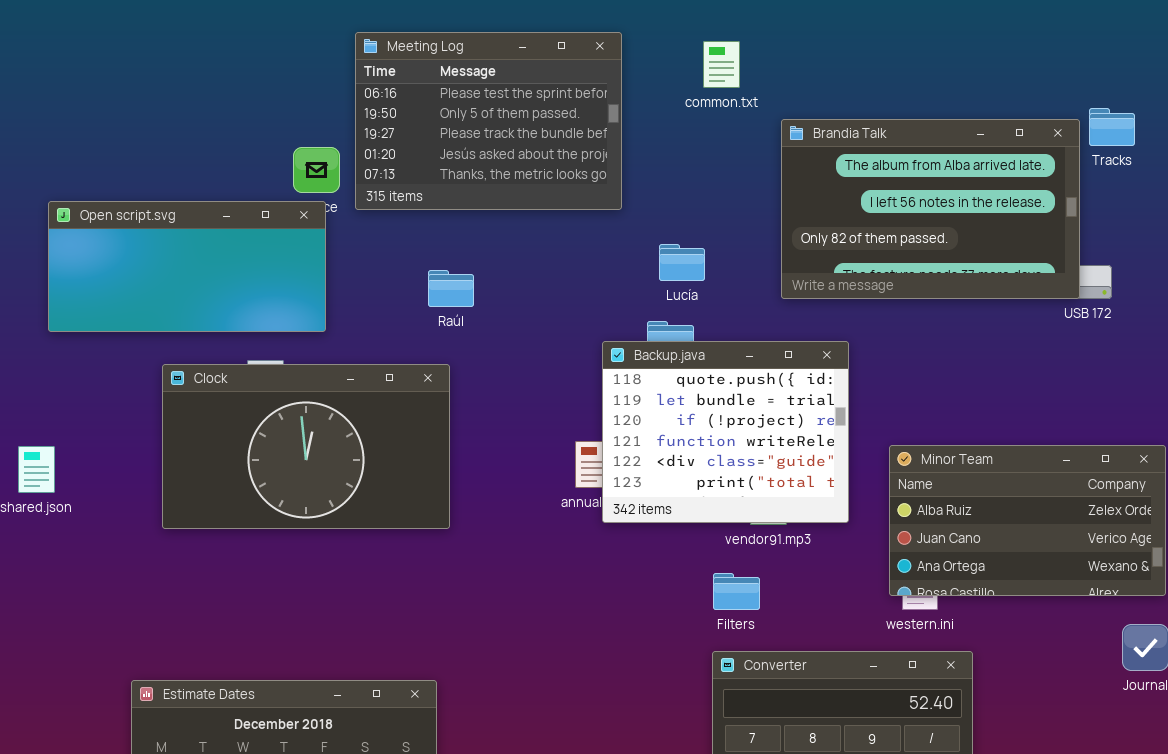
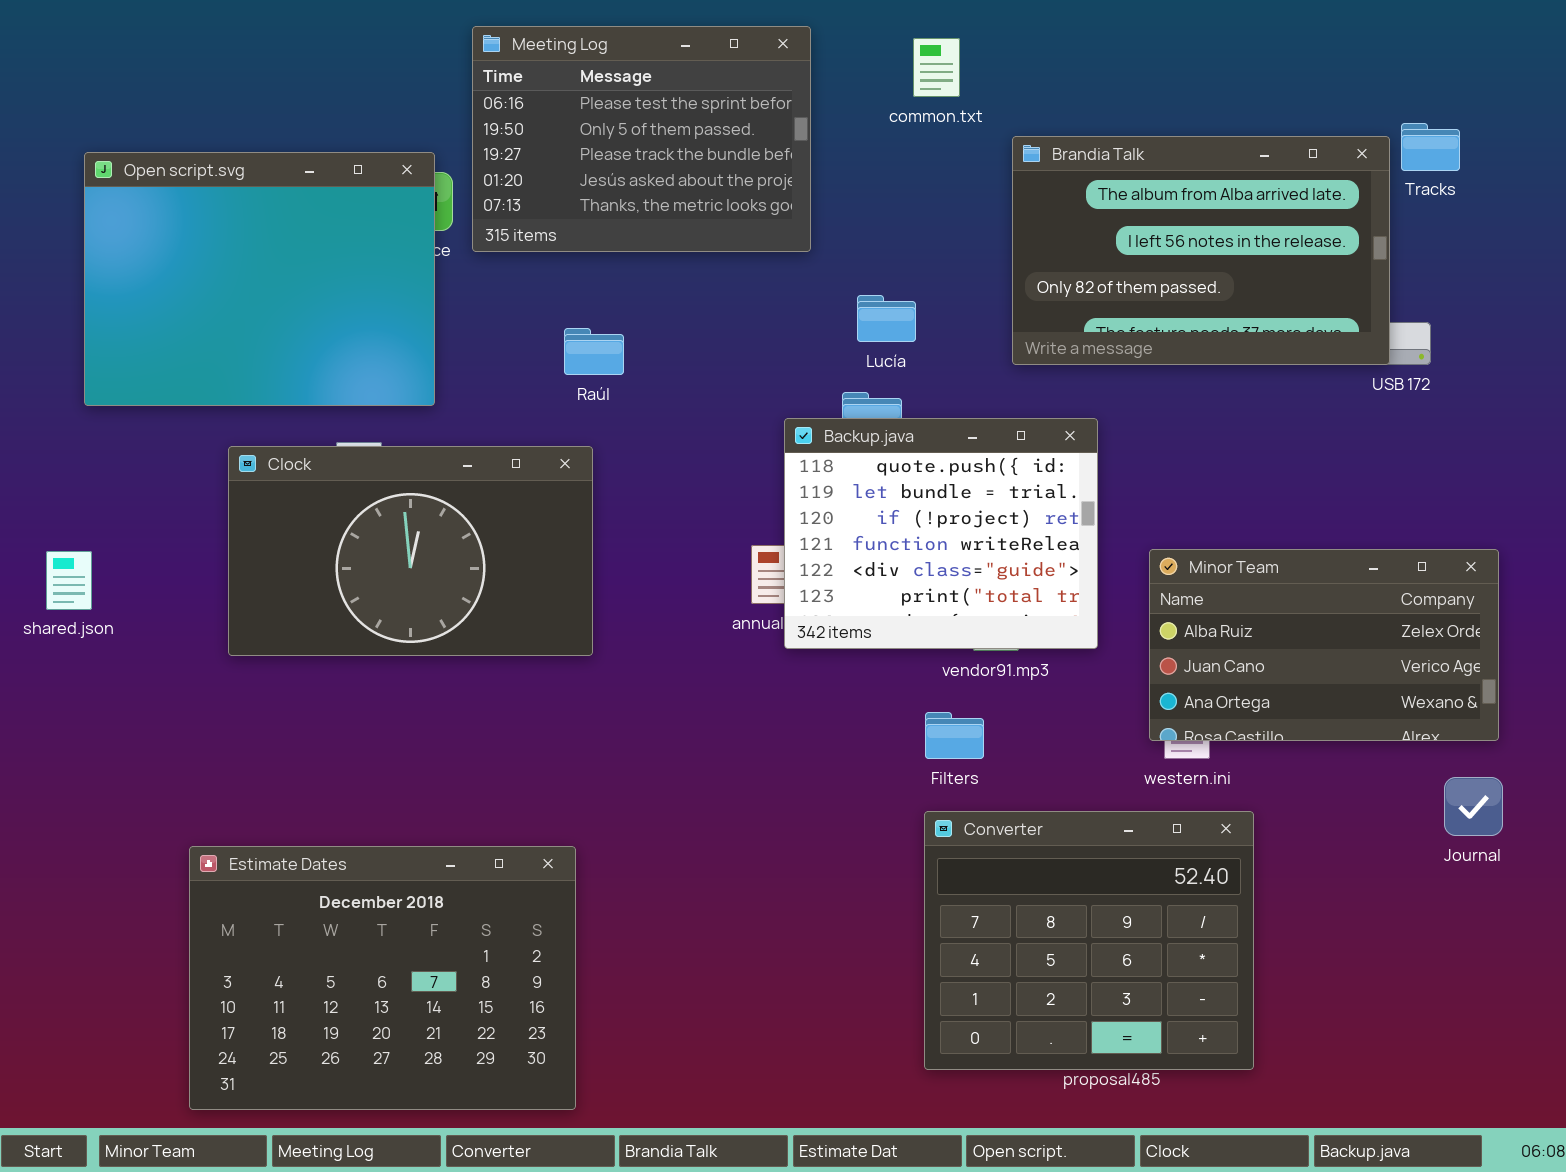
Open script.svg: [48,201,326,332] -> [84,152,435,406], resized

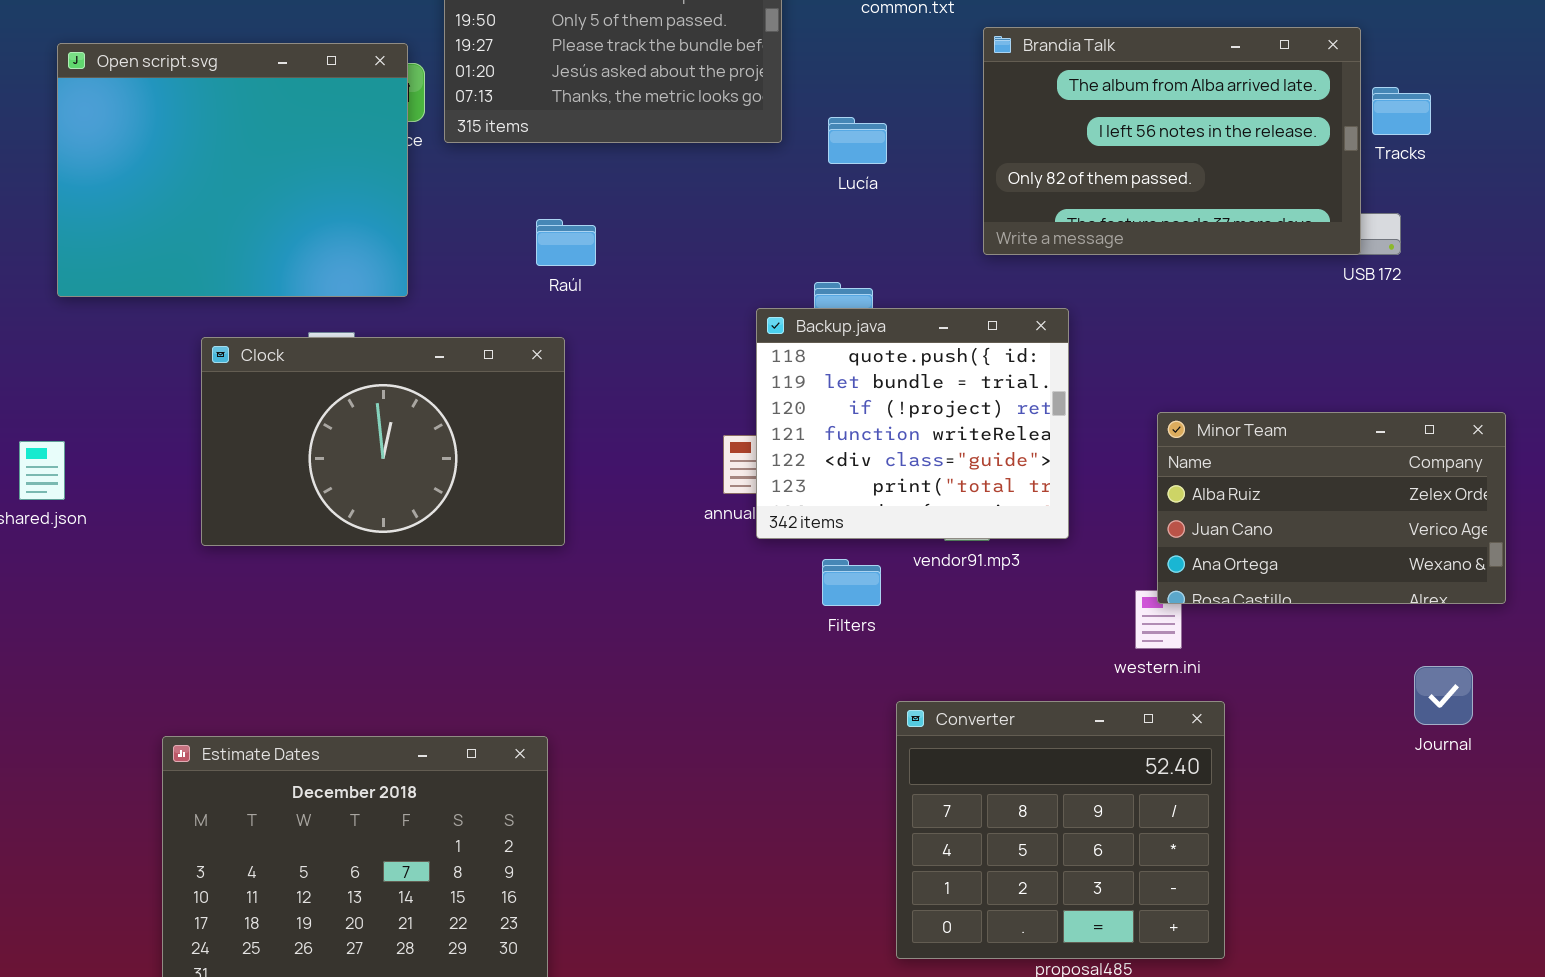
Tracks: [1401,123,1460,171] -> [1372,87,1431,135], moved
Lucía: [857,295,916,342] -> [828,117,887,164], moved
Minor Team: [1149,549,1499,741] -> [1157,412,1506,604], moved
Filters: [925,712,984,759] -> [822,559,881,606], moved

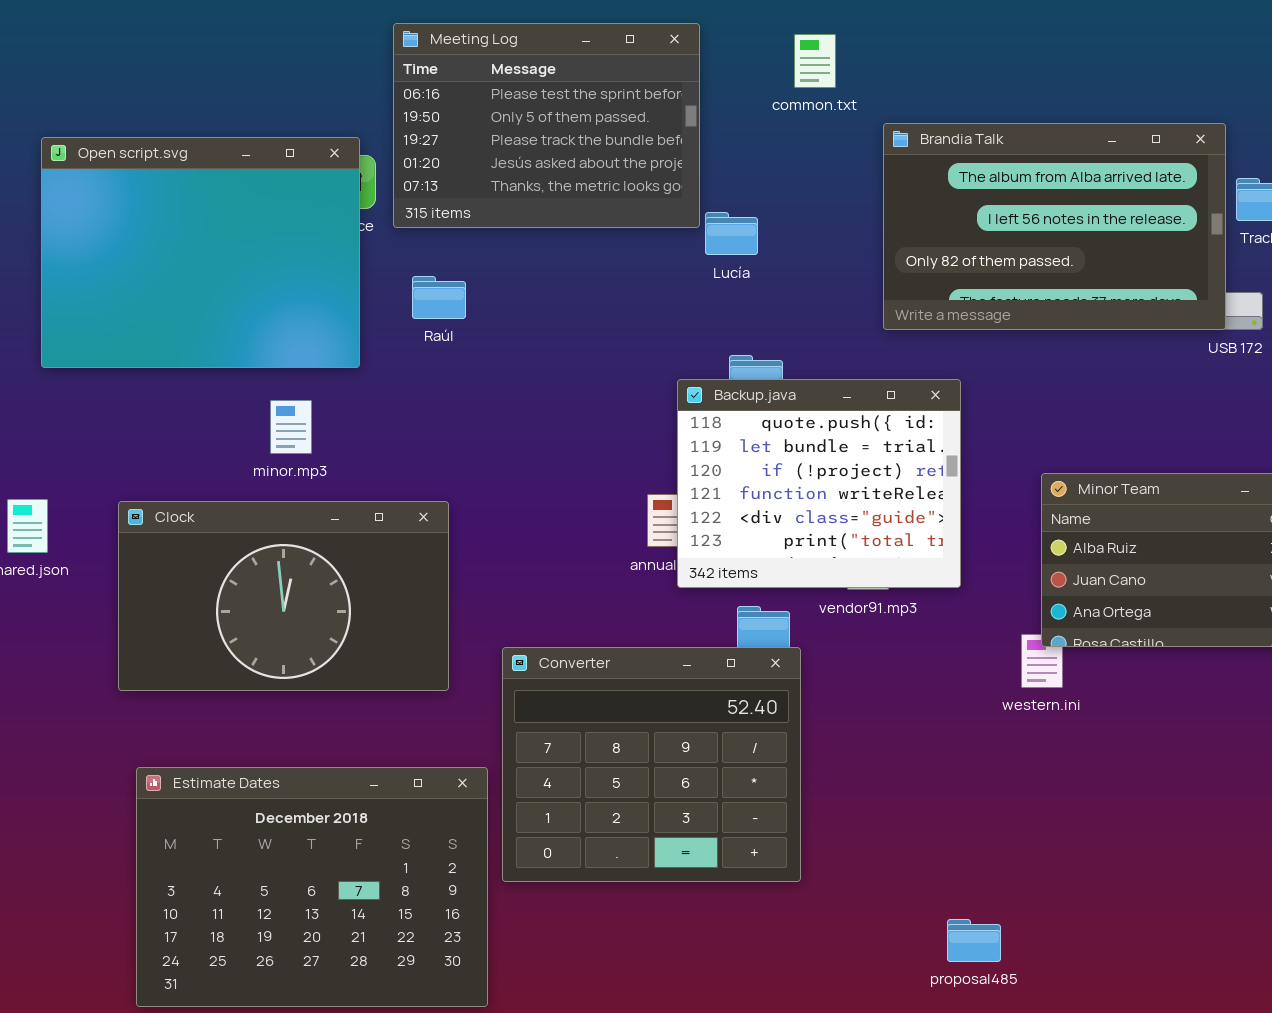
Lucía: [828,117,887,164] -> [705,212,758,255], moved
Raúl: [536,219,596,266] -> [412,276,466,319], moved
Clock: [201,337,565,546] -> [118,501,449,691], moved
Converter: [896,701,1225,959] -> [502,647,801,882], moved

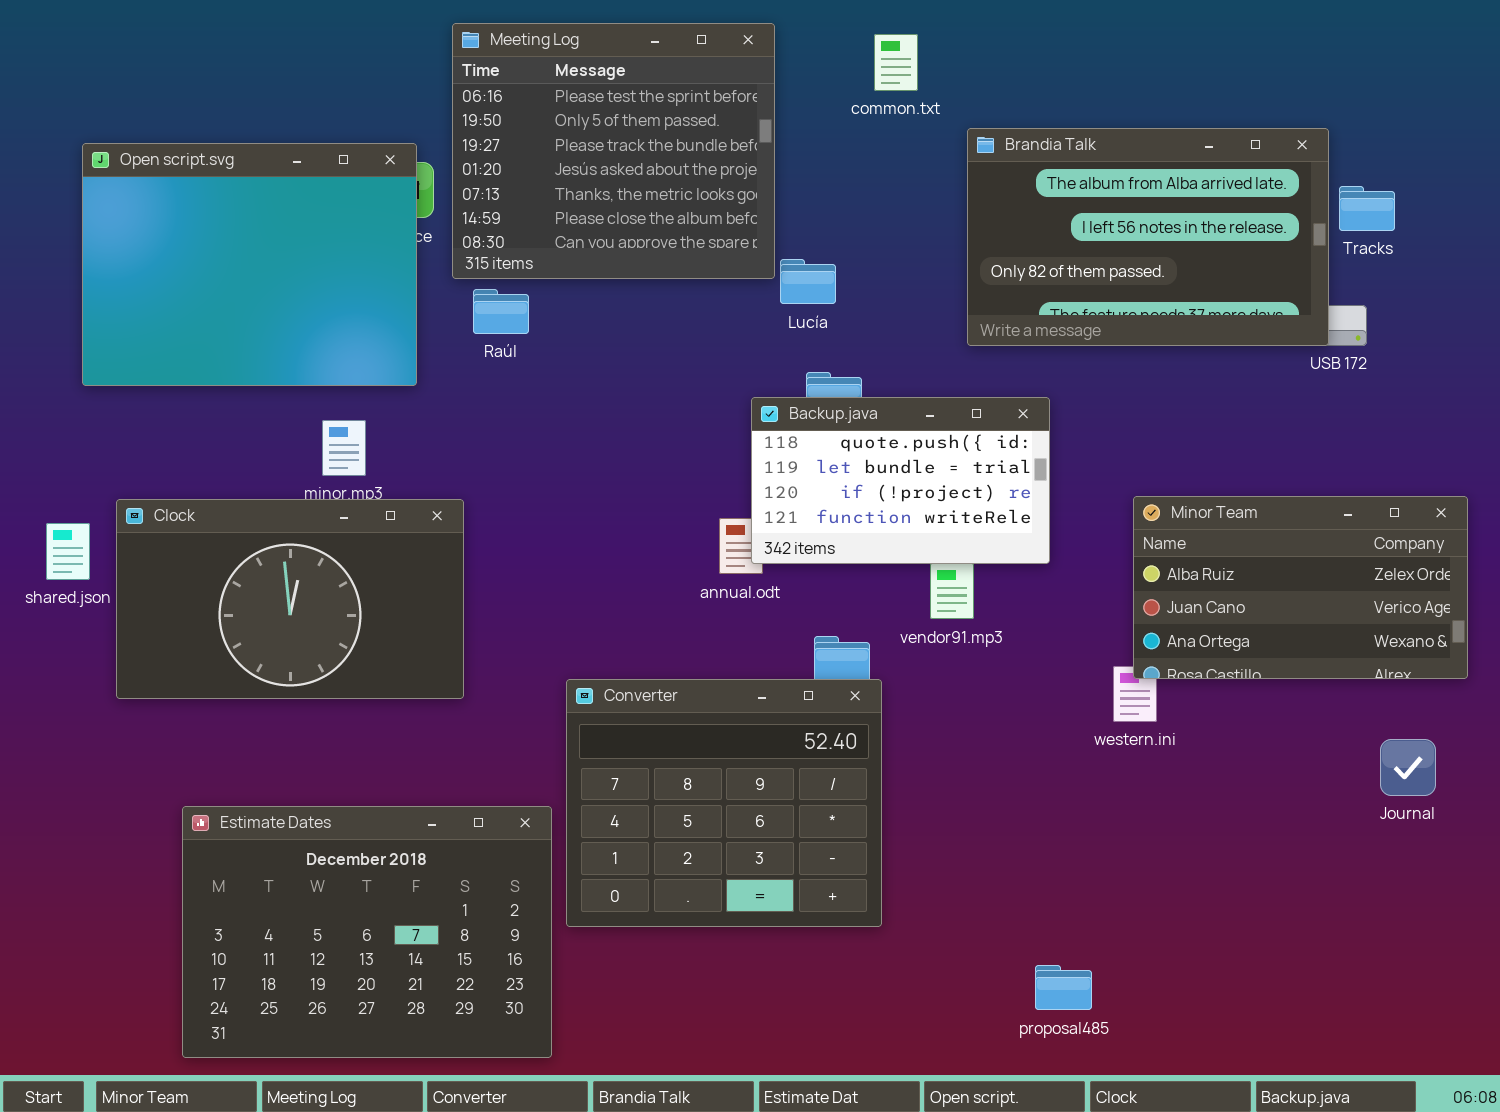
Meeting Log: [393,23,700,228] -> [452,23,775,279], resized
Lucía: [705,212,758,255] -> [780,259,836,304], moved
Backup.java: [677,379,961,588] -> [751,397,1050,564], resized
Clock: [118,501,449,691] -> [116,499,464,699], moved

